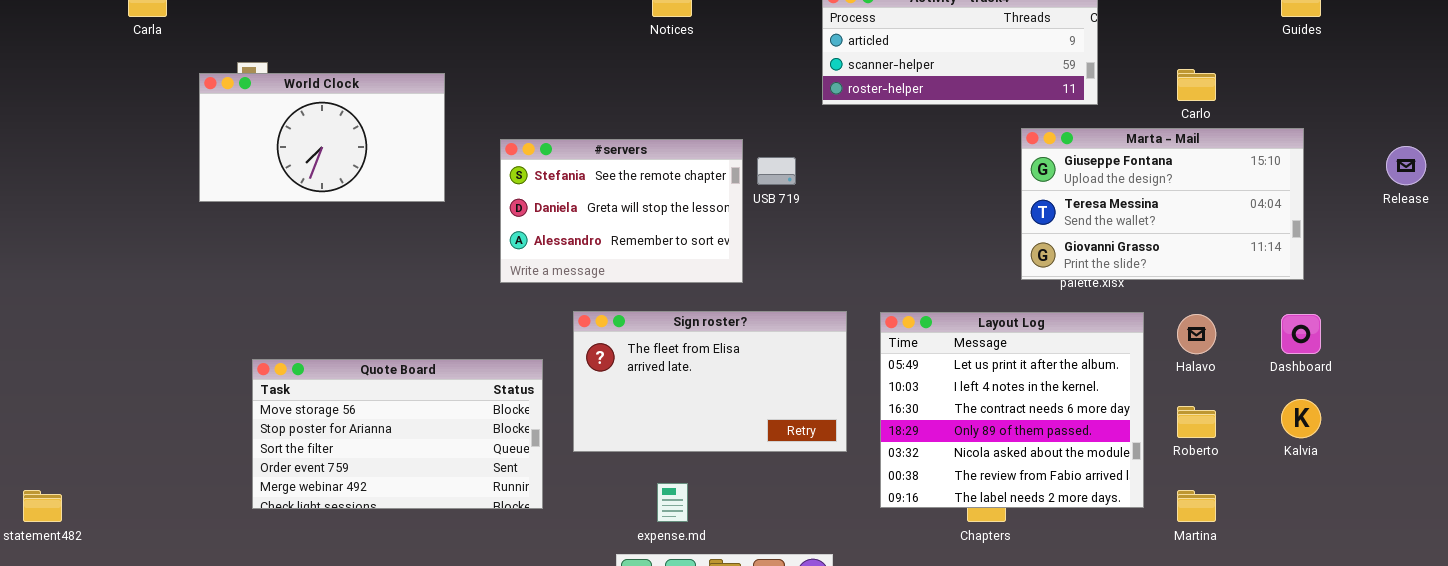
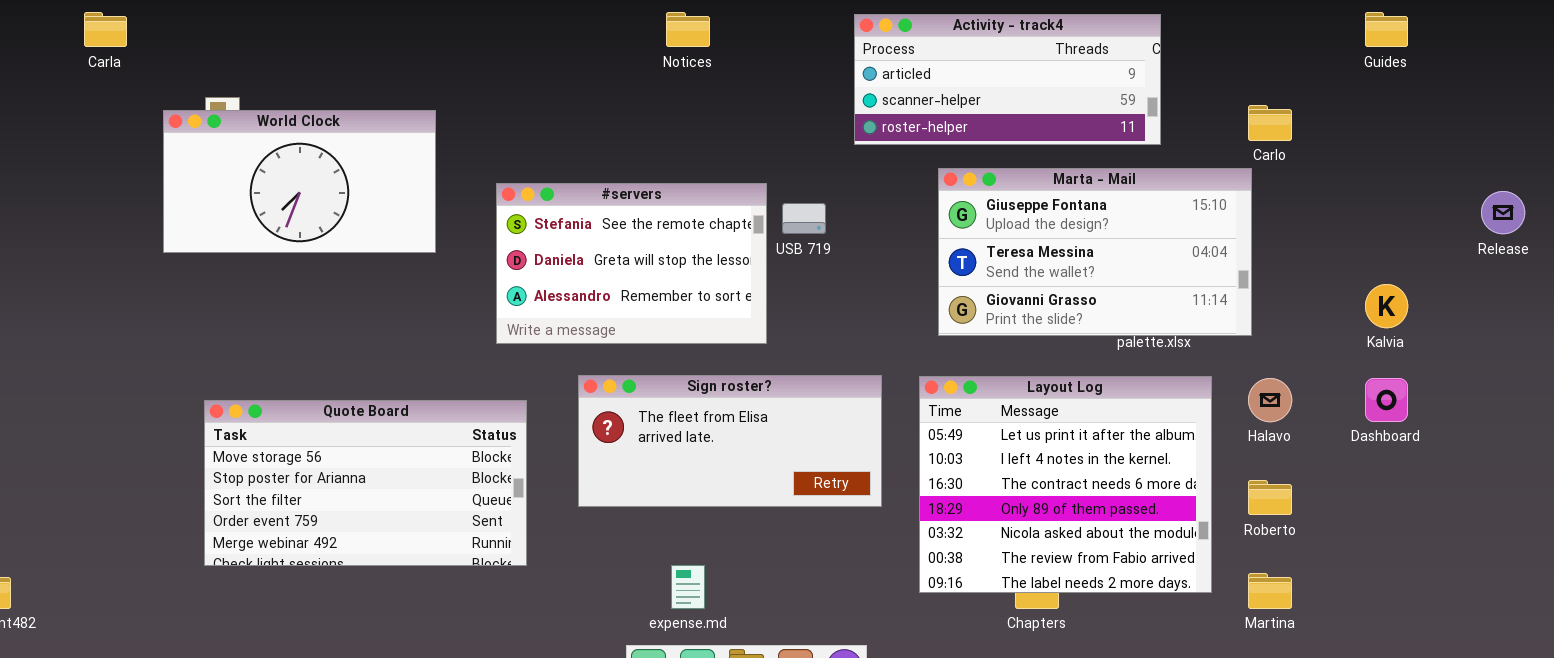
Marta - Mail: [1021,128,1304,280] -> [938,168,1252,336], moved
Sign roster?: [573,311,847,452] -> [578,375,882,507], resized
Quote Board: [252,359,543,509] -> [204,400,527,566], moved
Kalvia: [1281,399,1321,438] -> [1365,284,1408,328], moved

